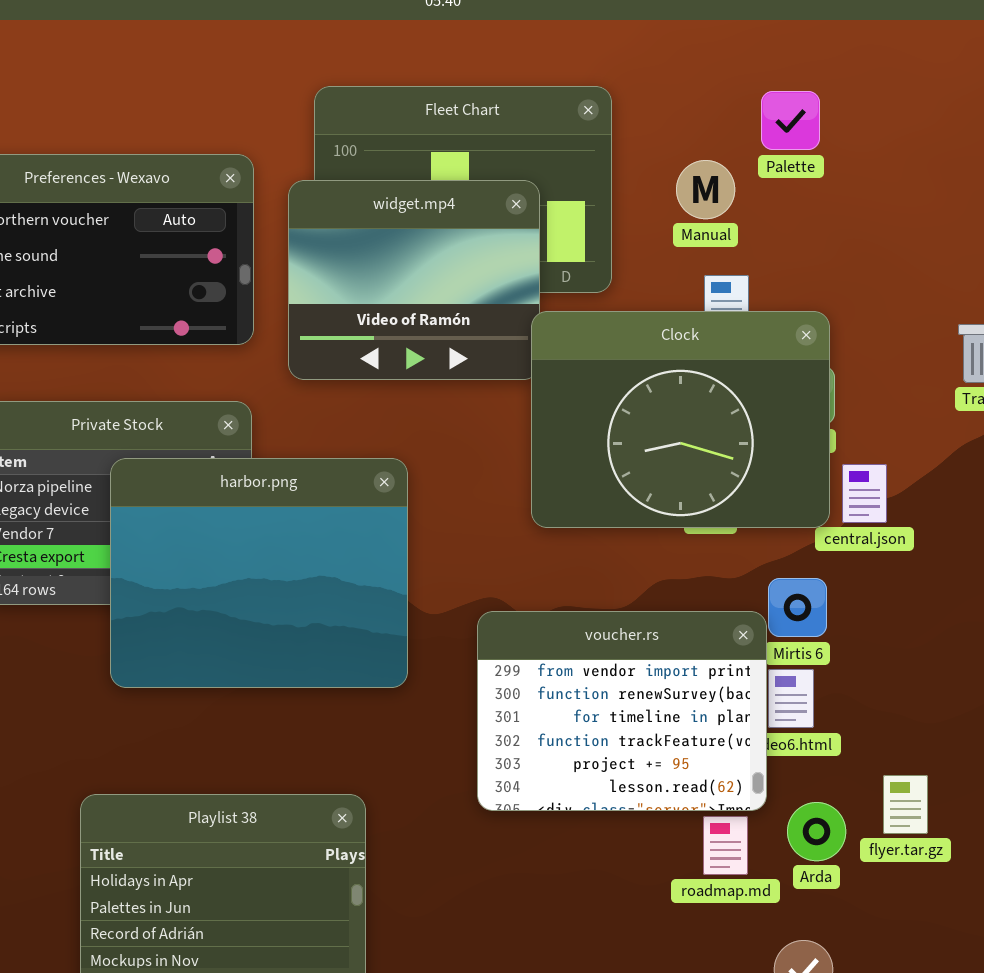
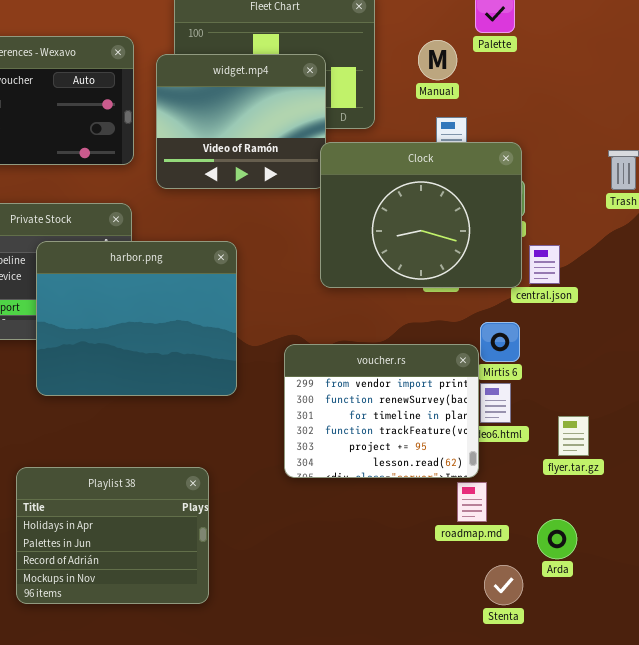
flyer.tar.gz: [883,775,928,834] -> [558,416,589,456], moved
Arda: [787,802,846,861] -> [537,519,577,559], moved
roadmap.md: [703,816,748,875] -> [457,482,487,522], moved

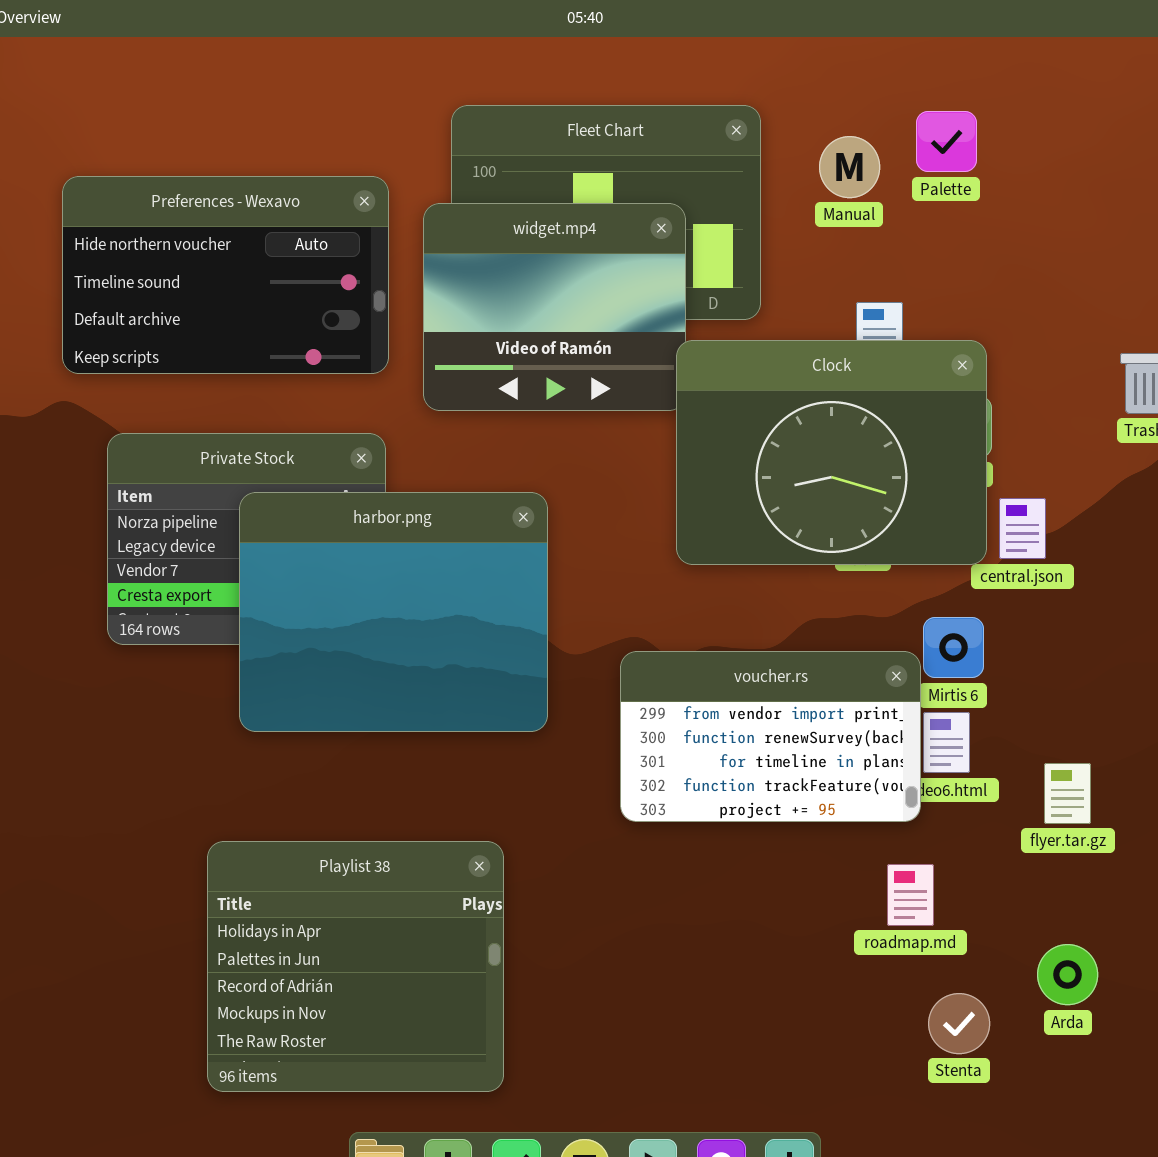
Manual: [418,40,457,80] -> [819,136,880,198], moved
voucher.rs: [284,344,479,478] -> [620,651,921,822], resized
Playlist 38: [16,467,209,604] -> [207,841,504,1092], resized
Arda: [537,519,577,559] -> [1037,944,1098,1005], moved

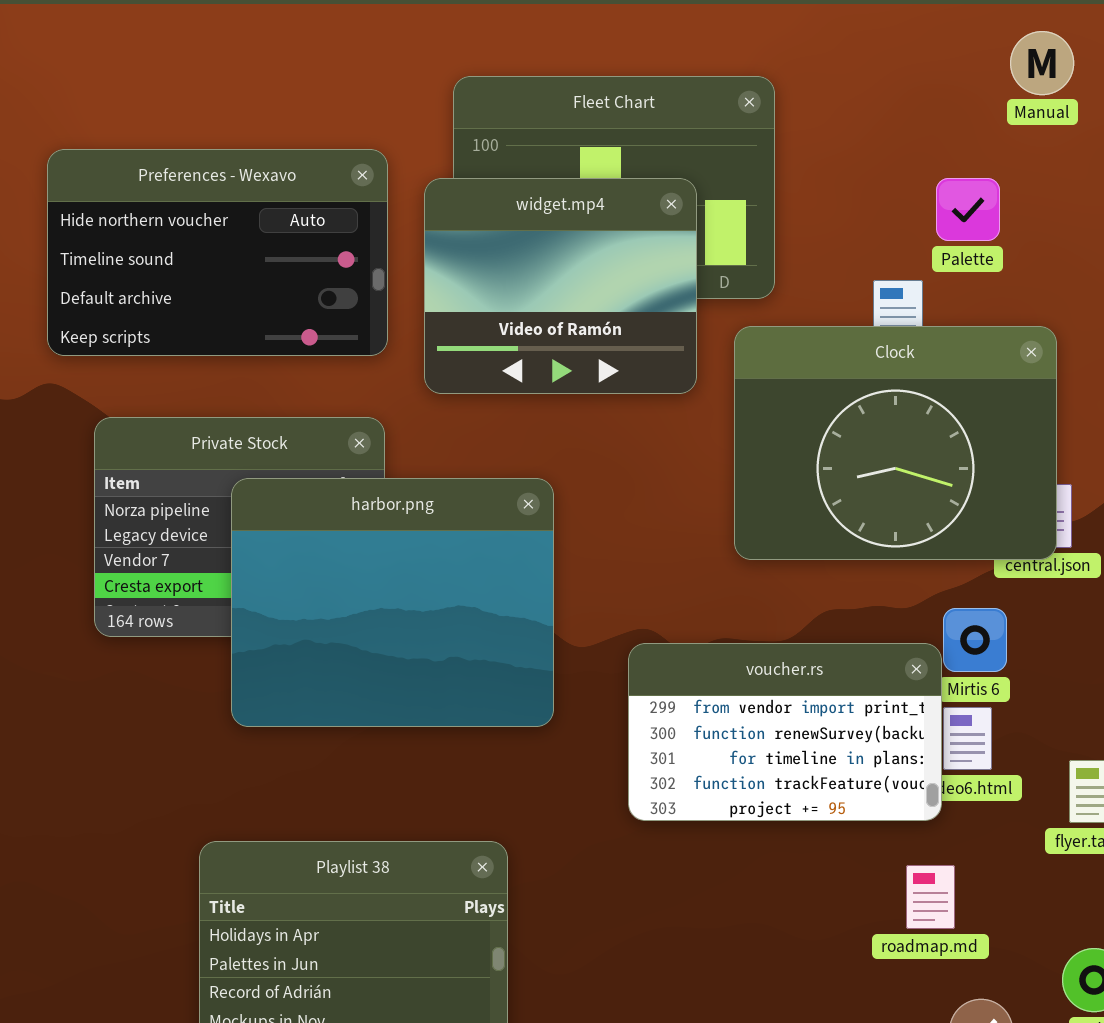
Palette: [916,111,977,172] -> [936,178,1000,241], moved
Manual: [819,136,880,198] -> [1010,31,1074,95], moved
Clock: [676,340,987,565] -> [734,326,1057,560], moved

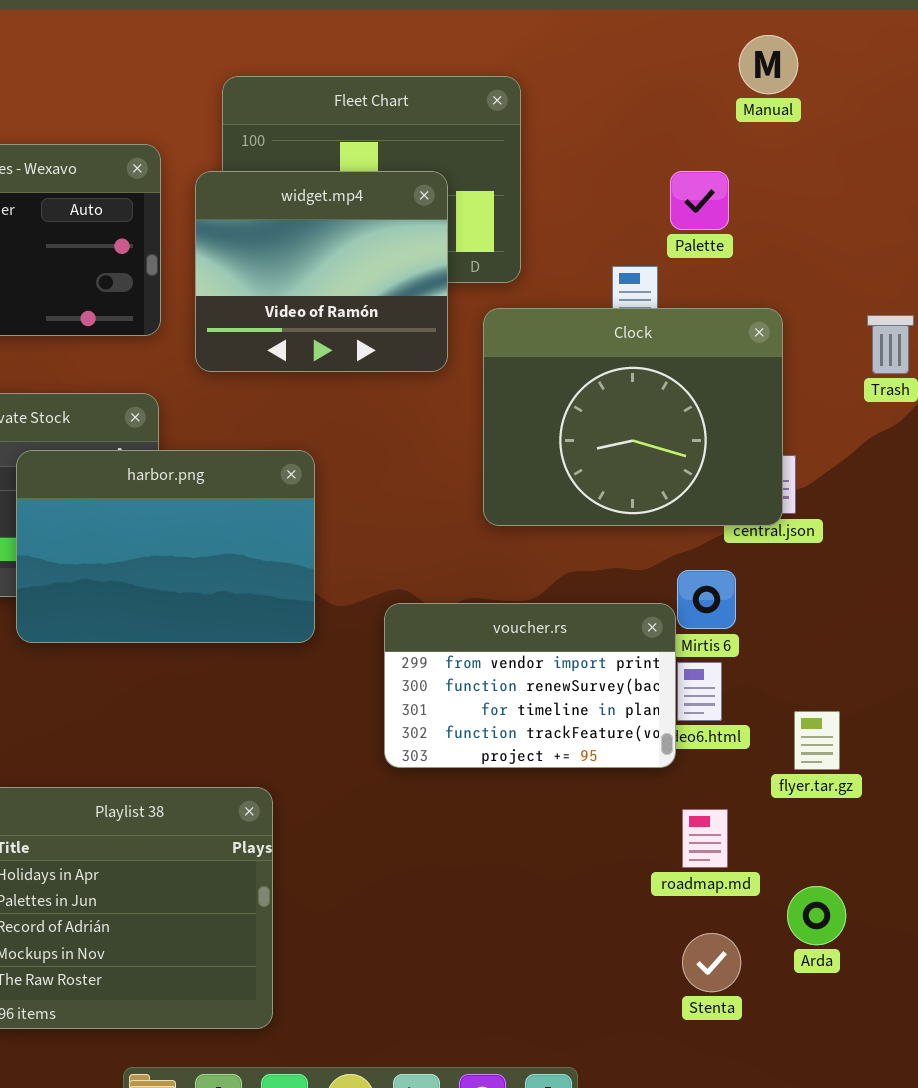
harbor.png: [231,478,554,727] -> [16,450,315,643], resized
roadmap.md: [906,865,955,929] -> [682,809,728,868], moved

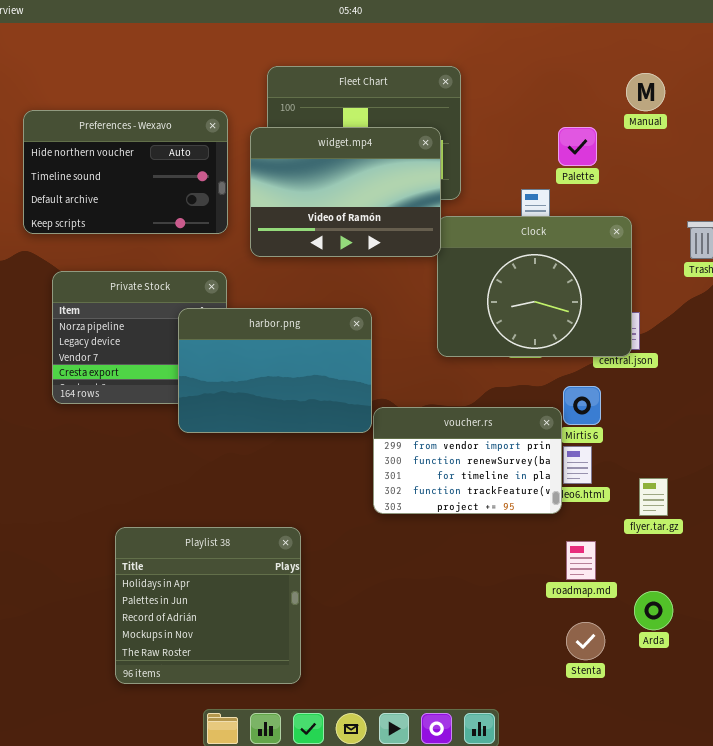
Manual: [739,35,798,94] -> [626,73,665,111], moved
widget.mp4: [195,171,448,372] -> [250,127,441,257], resized
harbor.png: [16,450,315,643] -> [178,308,372,433], moved

